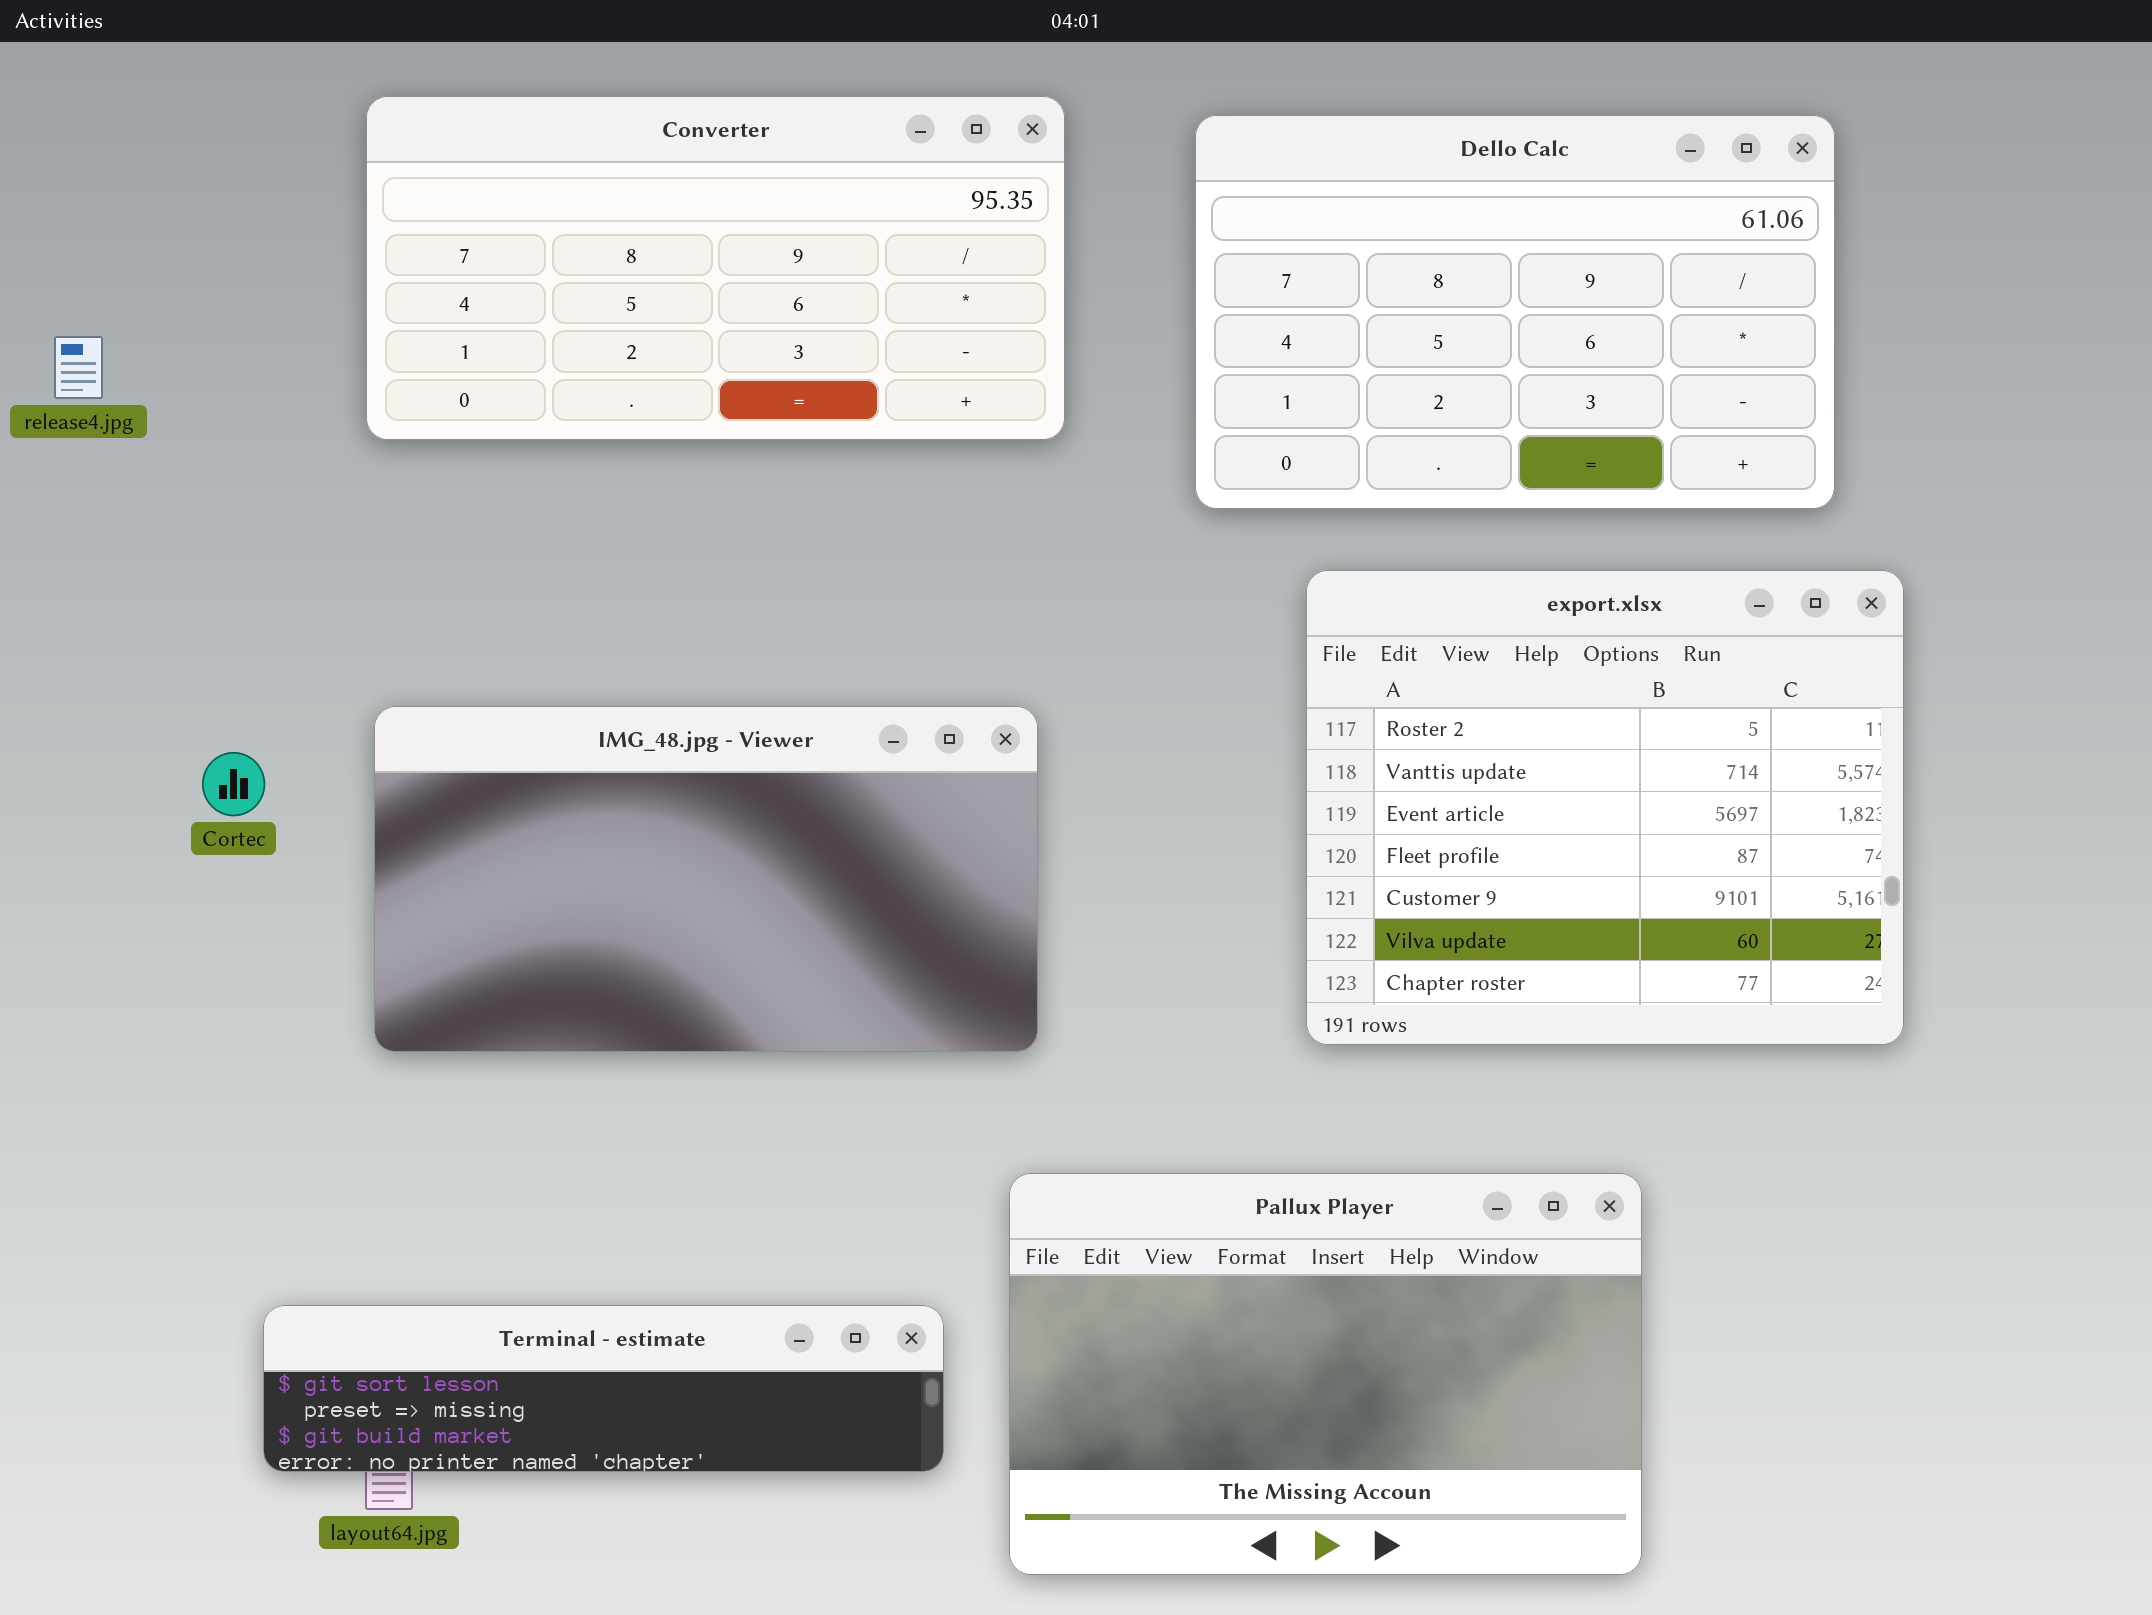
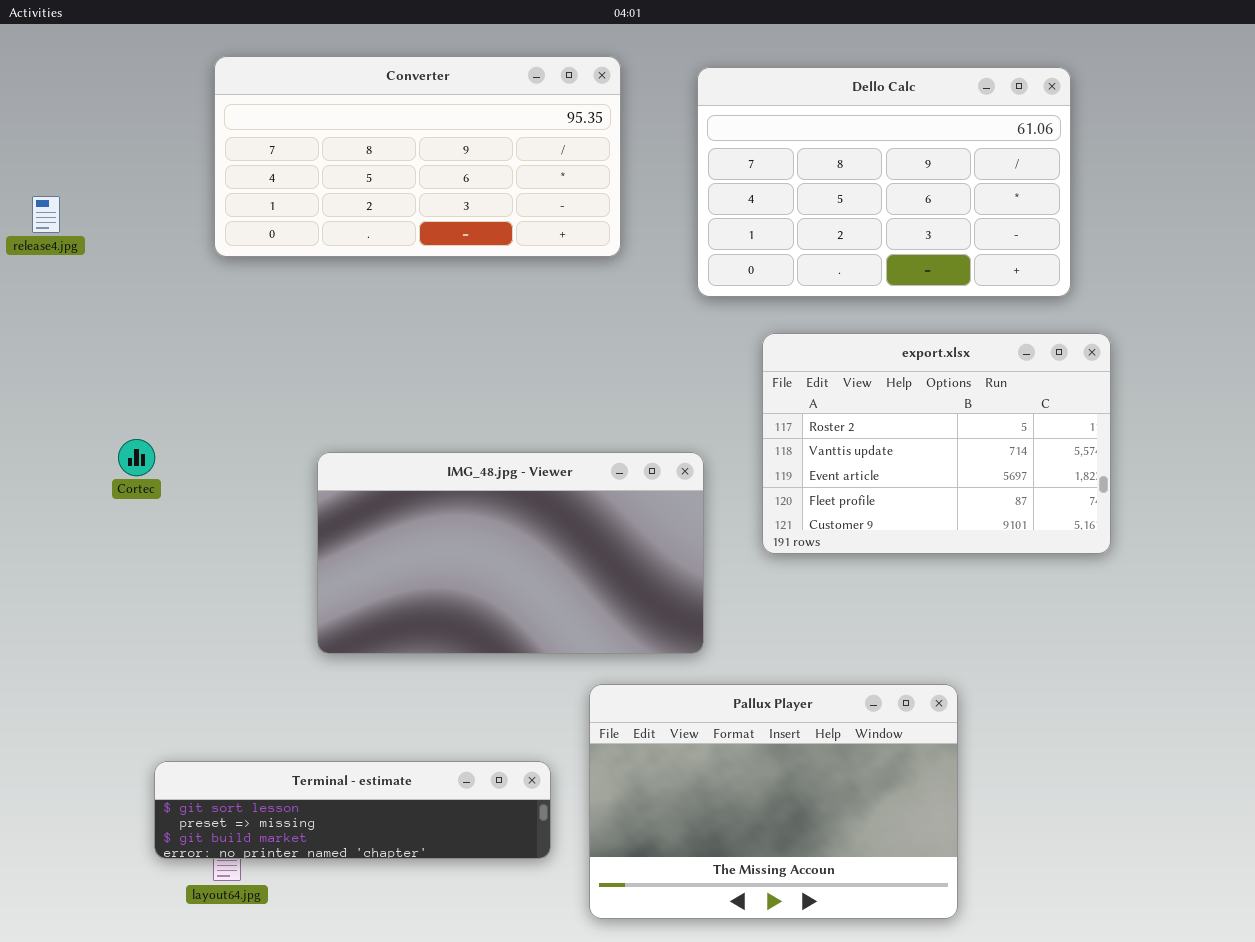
export.xlsx: [1306,570,1904,1045] -> [762,333,1111,554], resized
IMG_48.jpg - Viewer: [374,706,1038,1052] -> [317,452,704,654], moved

